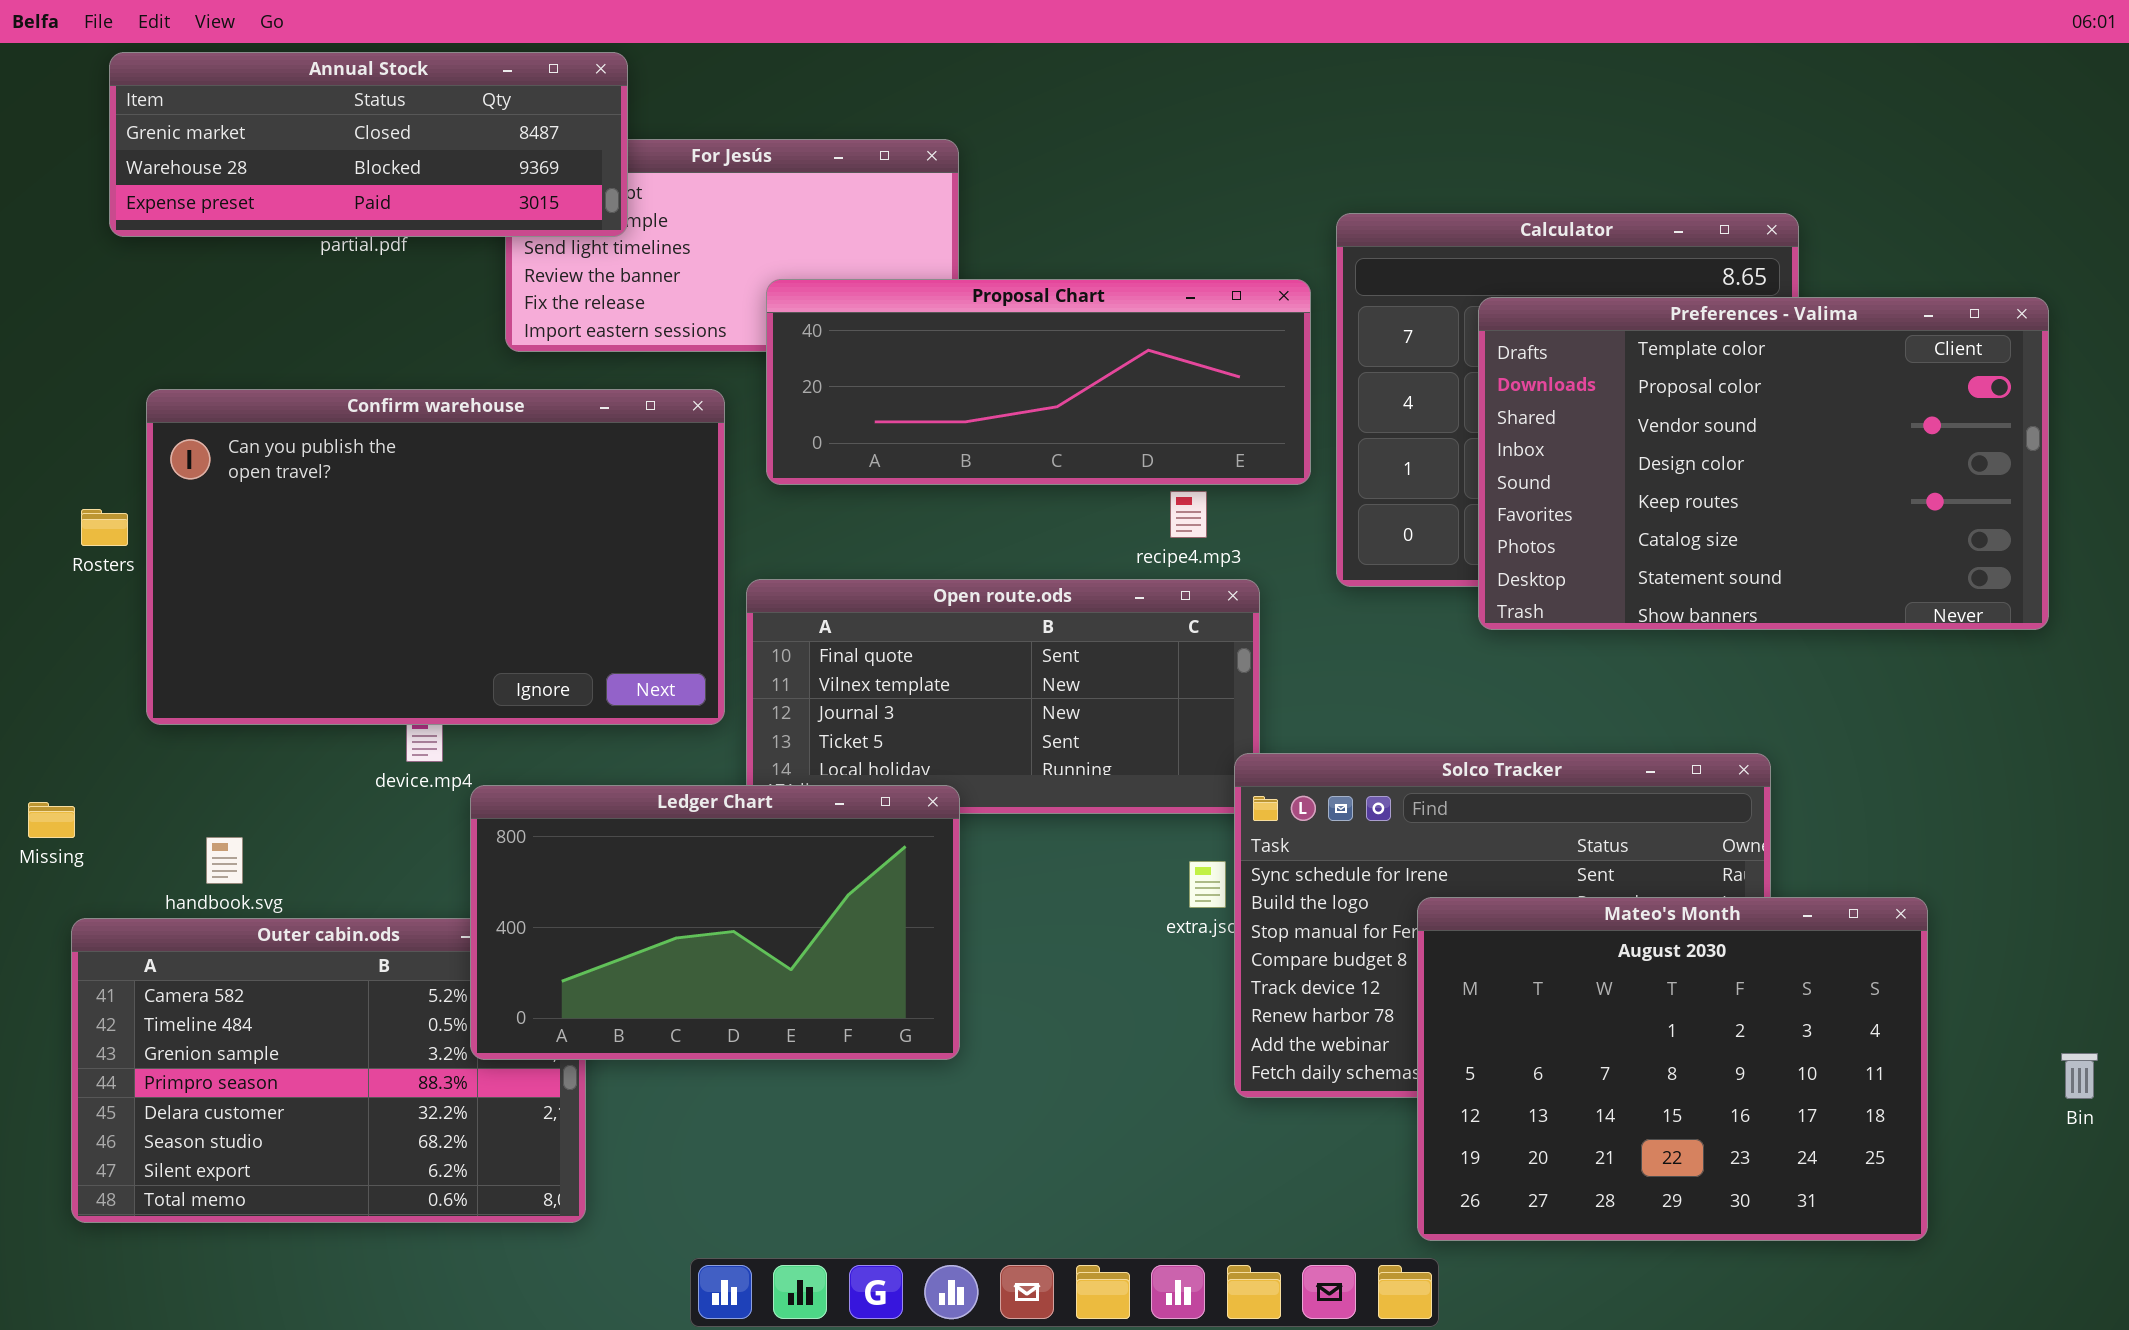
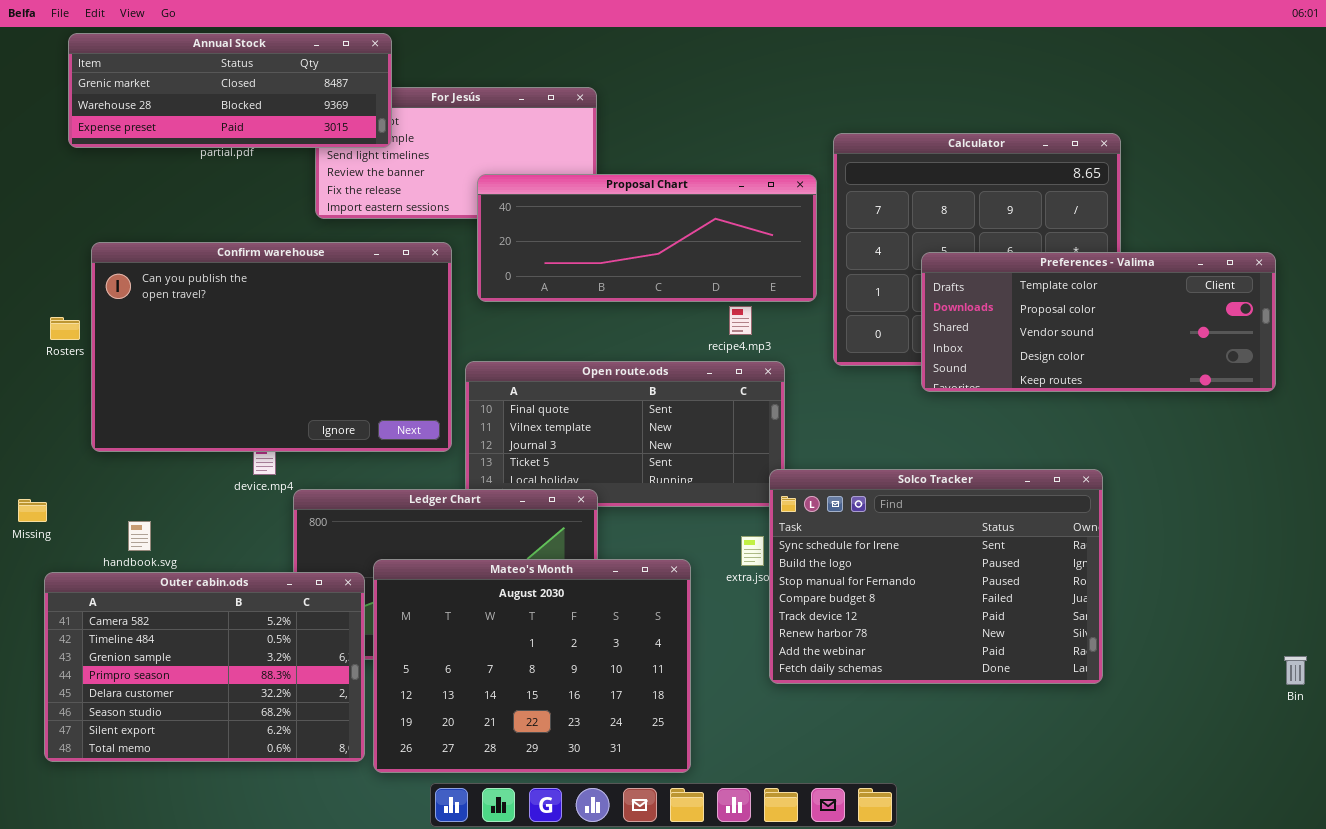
Preferences - Valima: [1478,297,2049,630] -> [921,252,1276,392], resized
Mateo's Month: [1417,897,1928,1241] -> [373,559,691,773], moved
Outer cabin.ods: [71,918,586,1223] -> [44,572,365,762], raised

